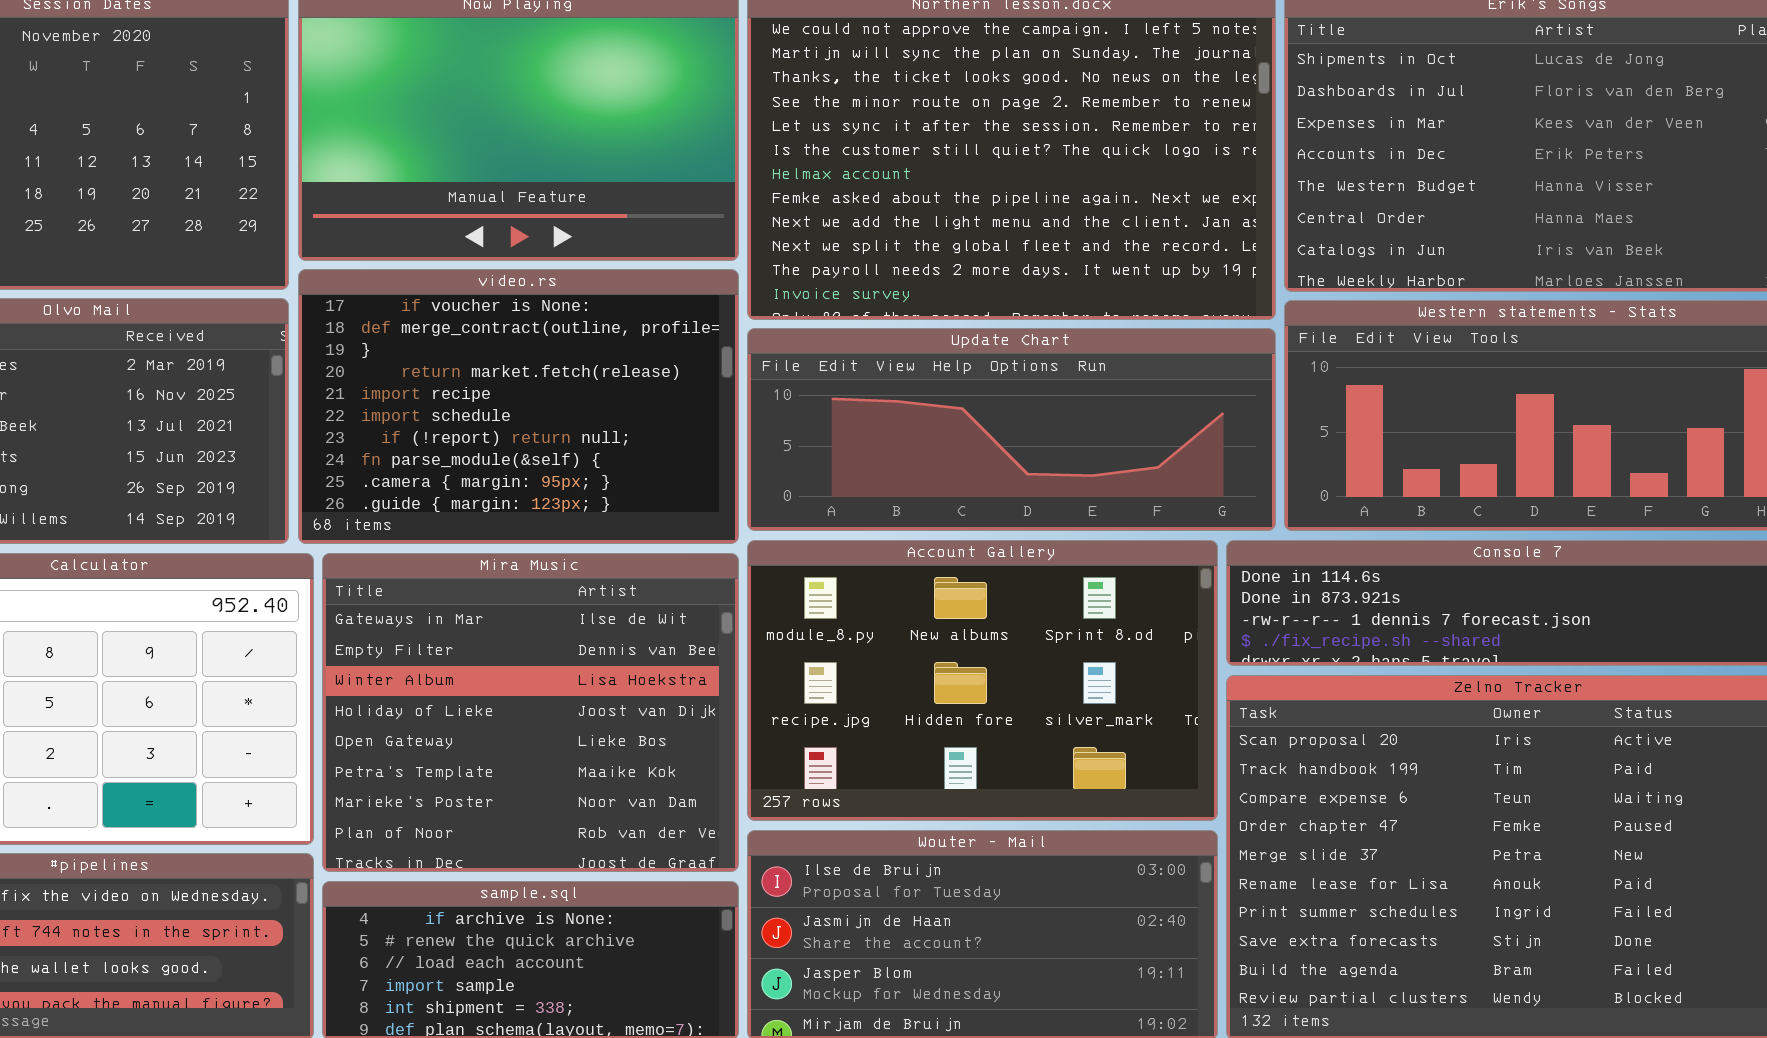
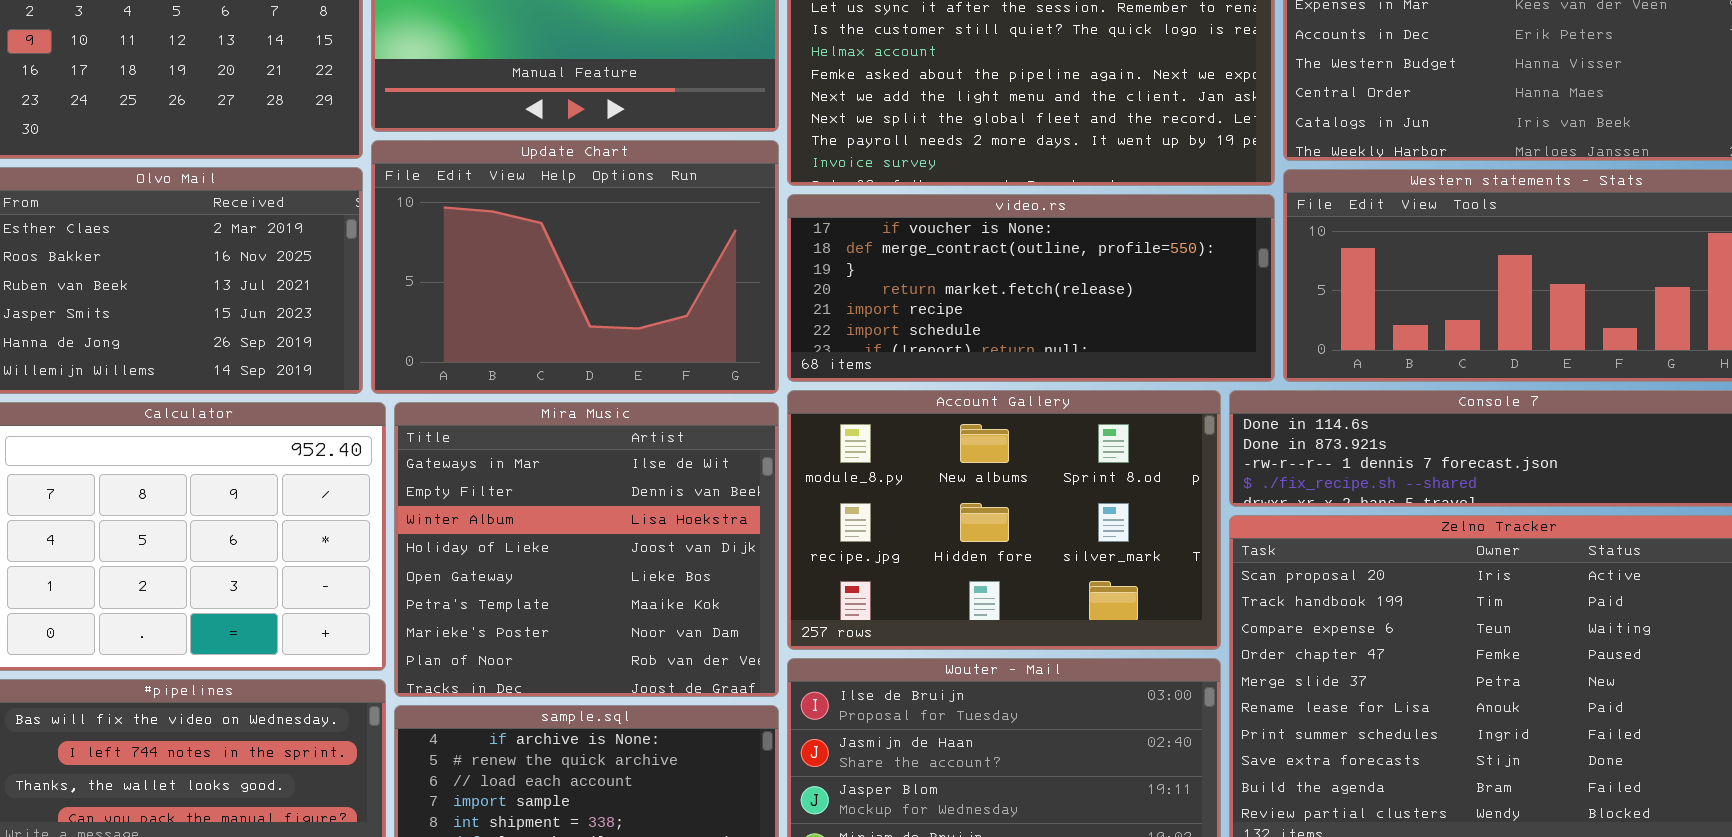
video.rs: [298,269,739,544] -> [787,194,1275,382], moved, resized
Update Chart: [747,328,1276,531] -> [371,140,779,394], moved, resized

